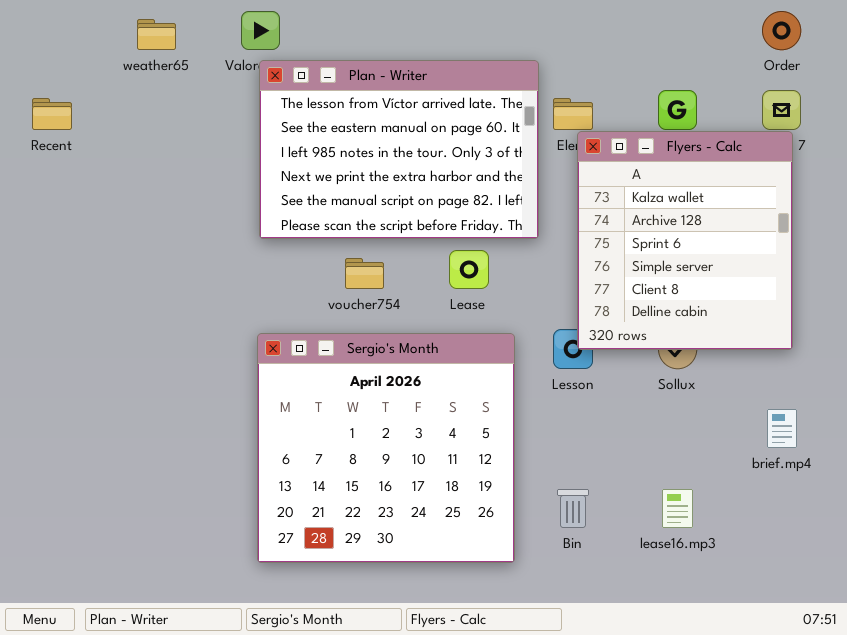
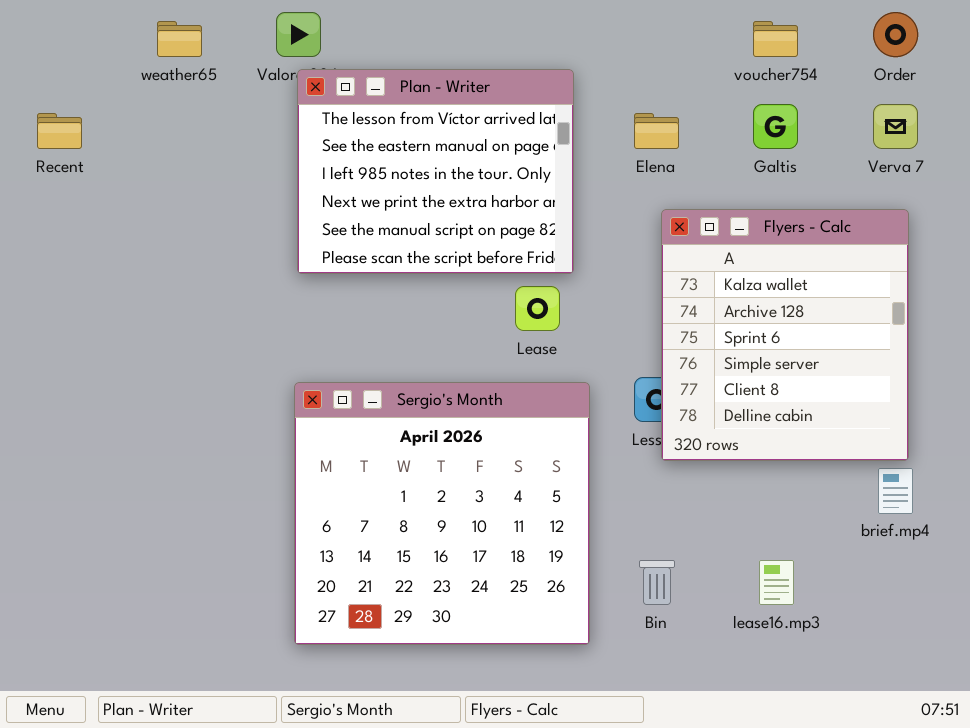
Plan - Writer: [259,60,539,239] -> [297,69,574,274], resized
Flyers - Calc: [577,131,793,350] -> [661,209,909,461], moved
voucher754: [345,258,384,289] -> [753,21,798,57], moved

